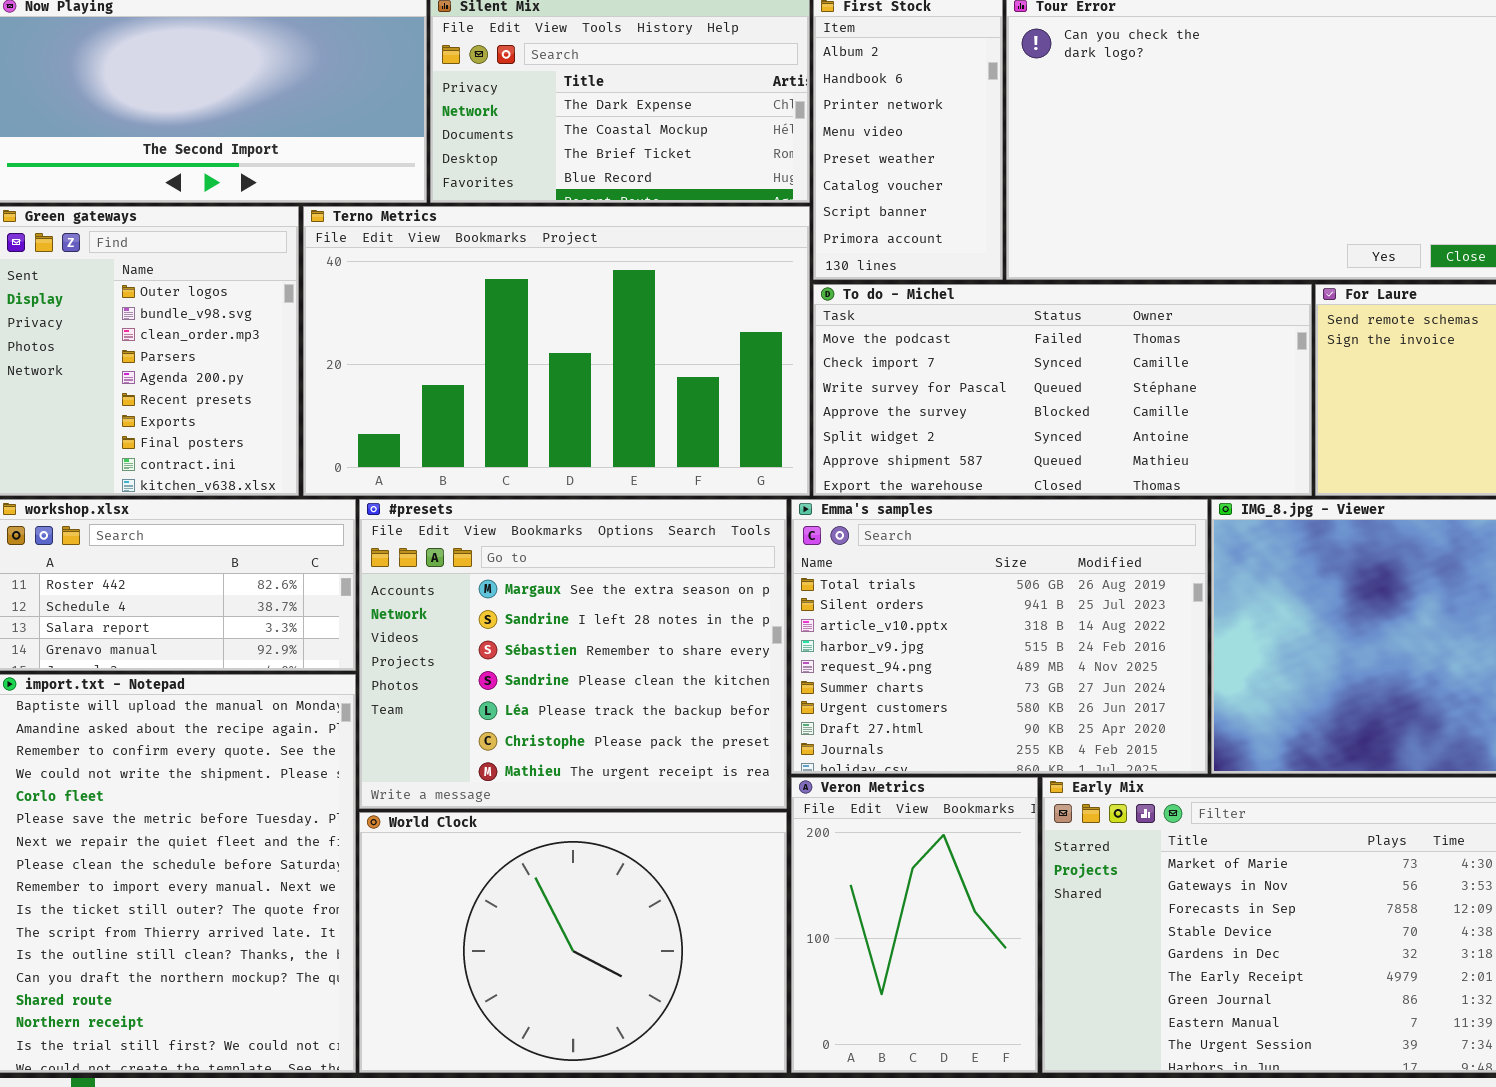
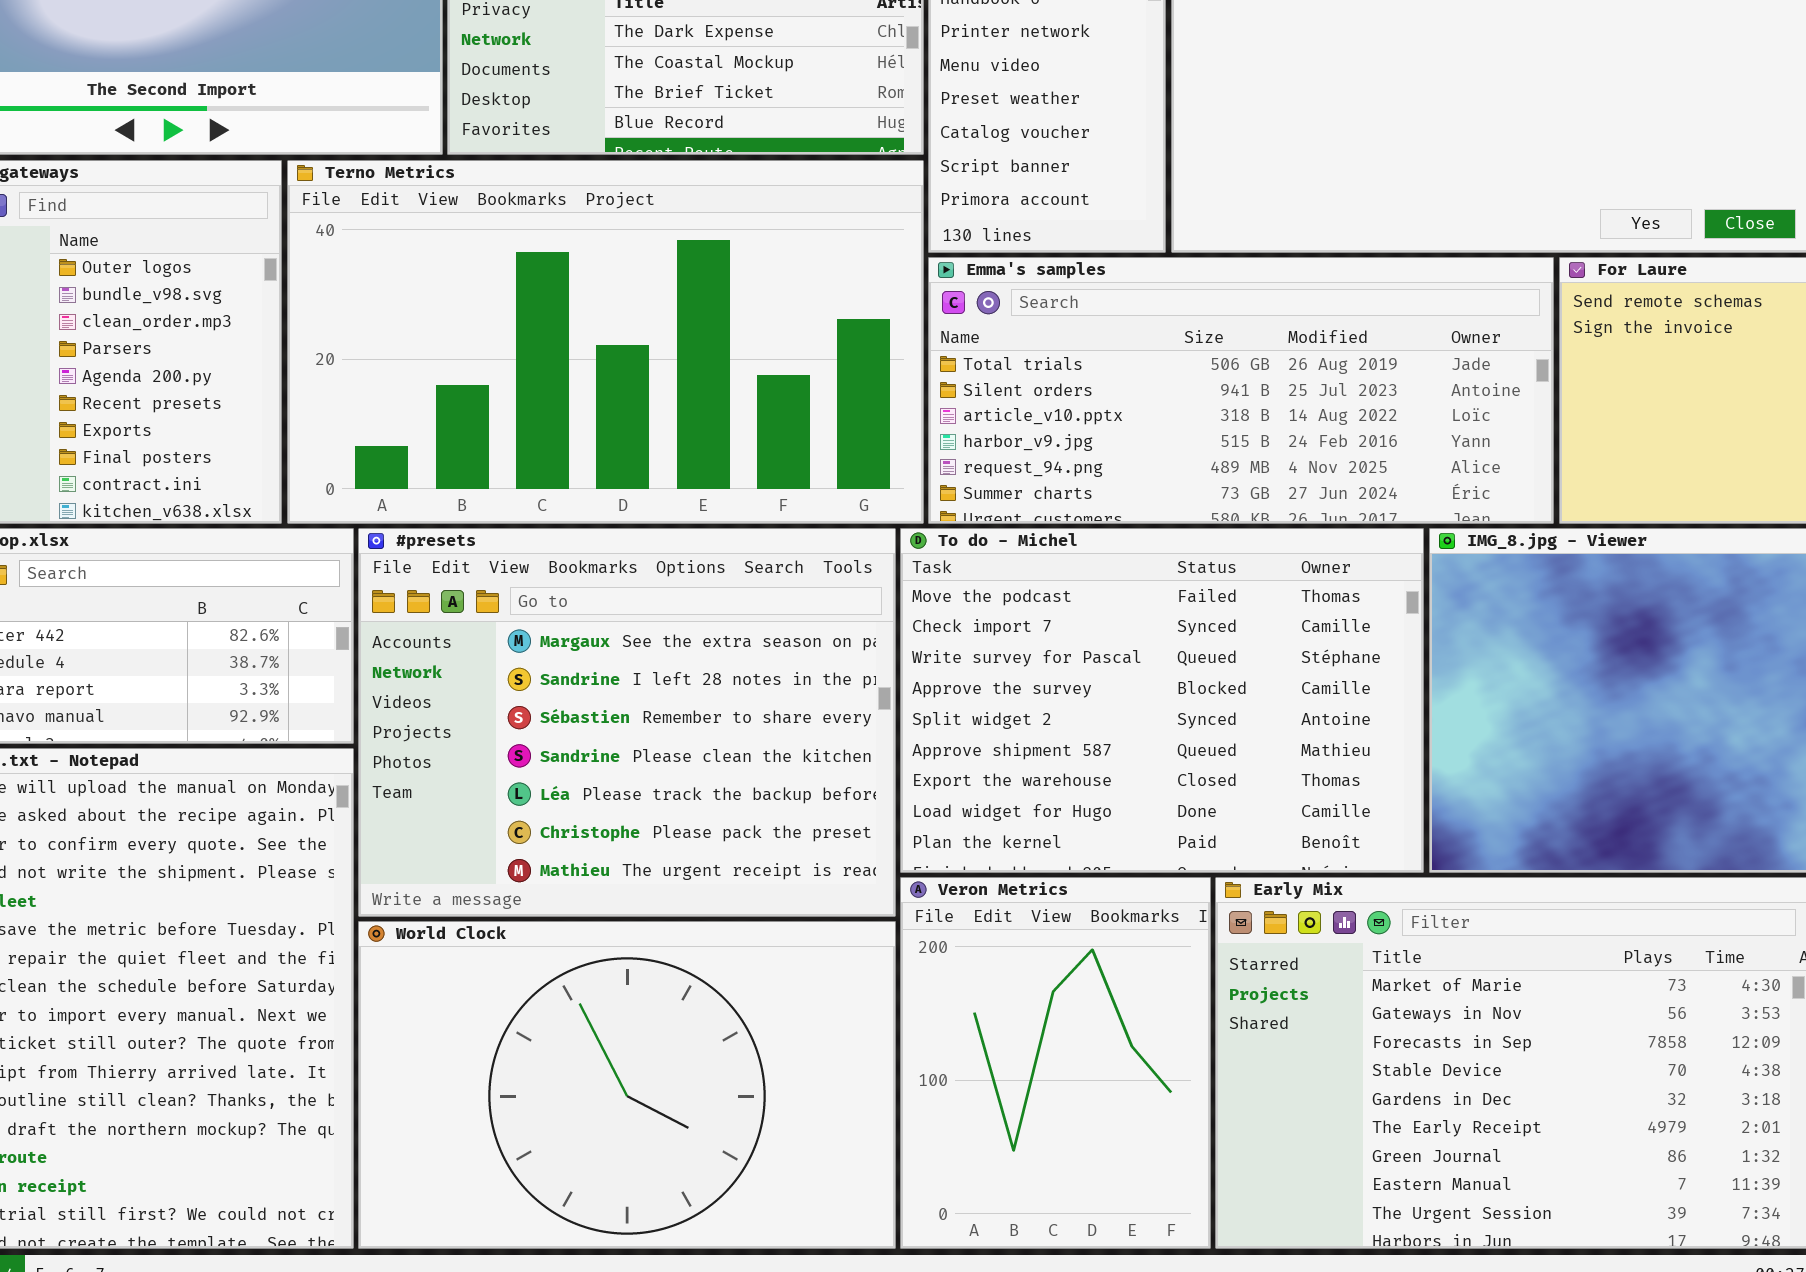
To do - Michel: [813,284,1312,496] -> [900,528,1424,873], moved, resized
Emma's samples: [791,499,1208,774] -> [928,257,1554,524], moved, resized

